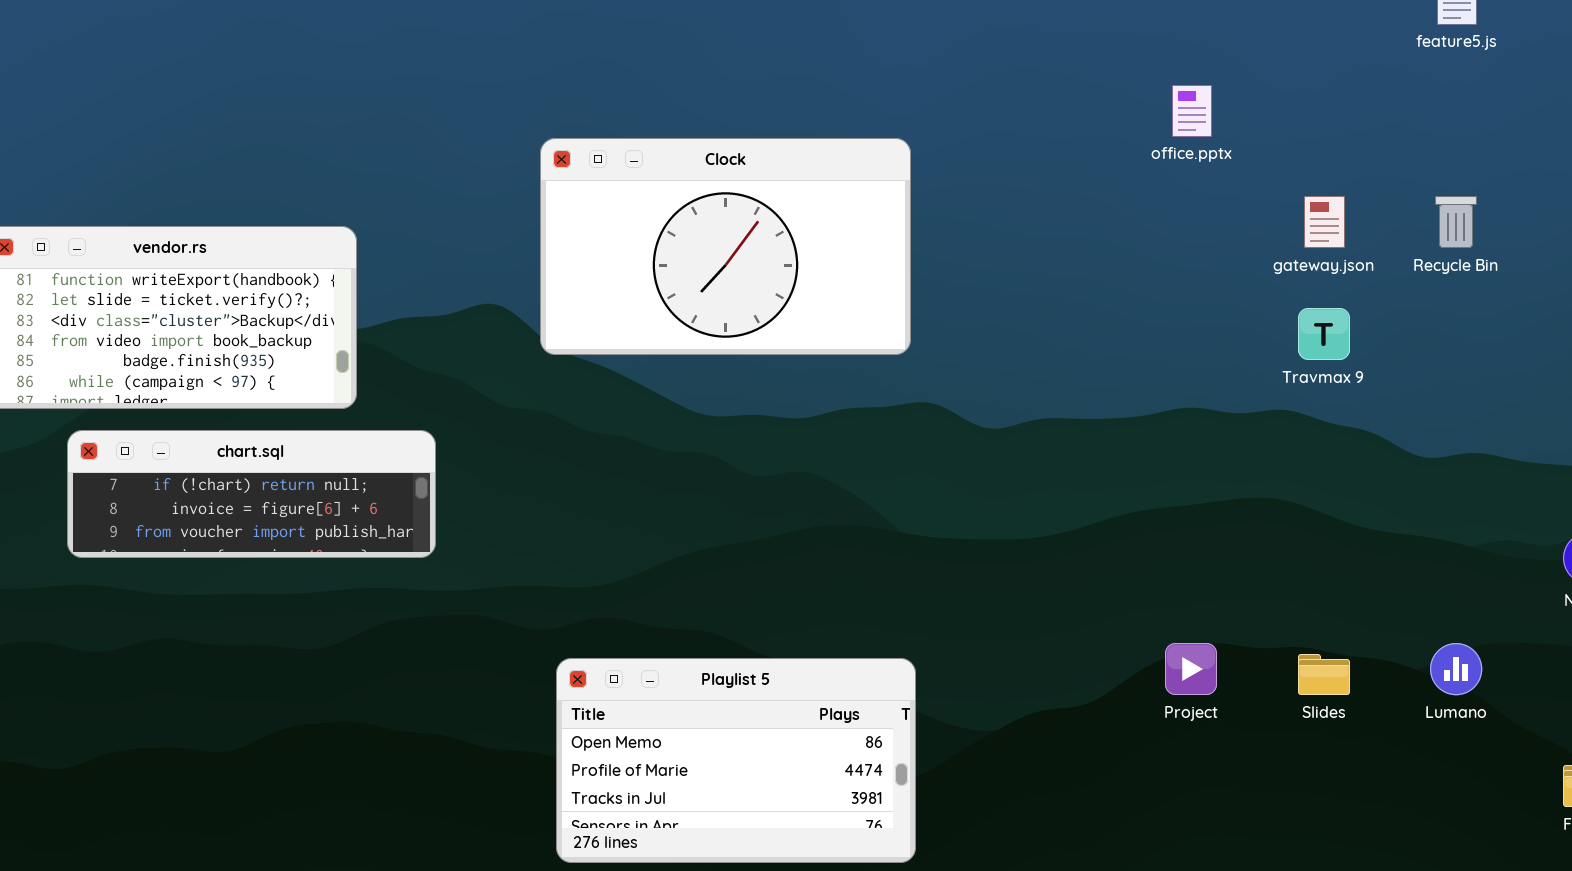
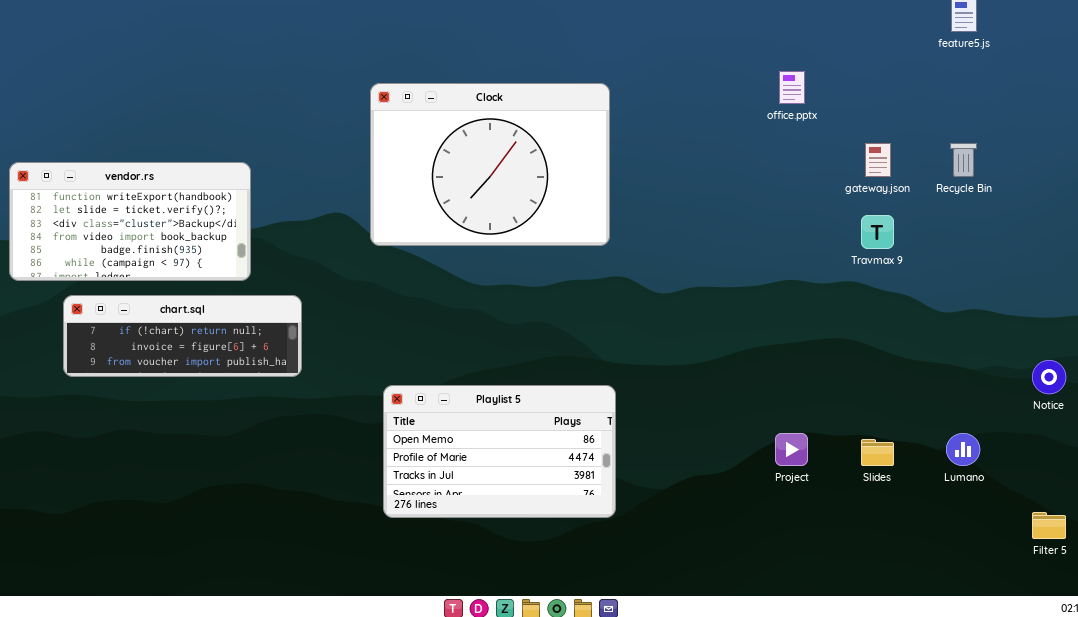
Clock: [540,138,911,355] -> [370,83,610,246], resized
Playlist 5: [556,658,916,863] -> [383,385,616,518], moved

